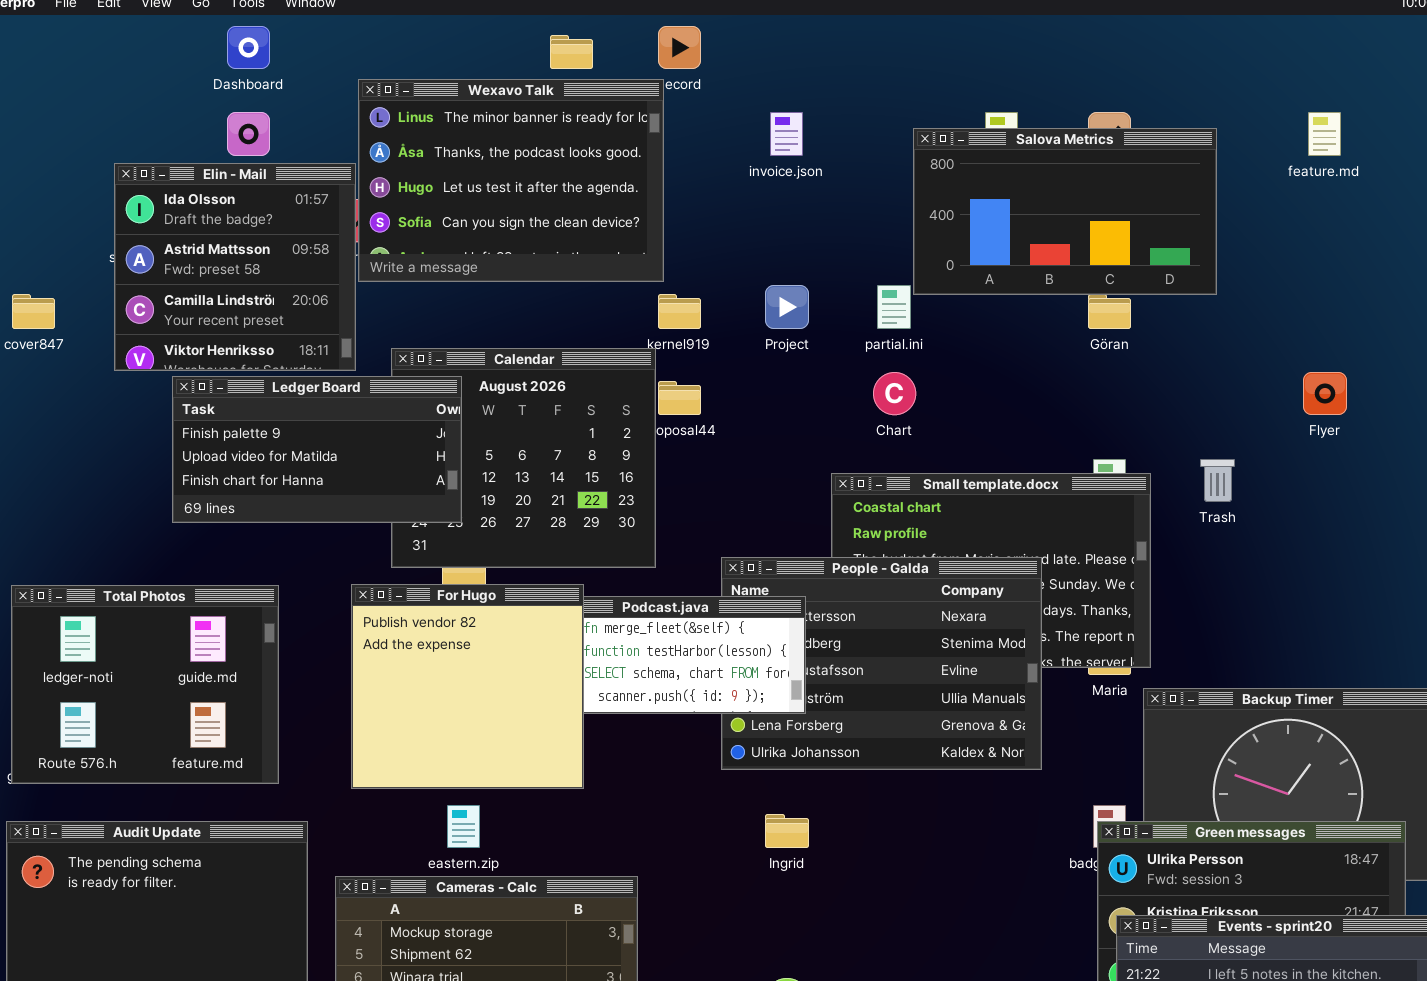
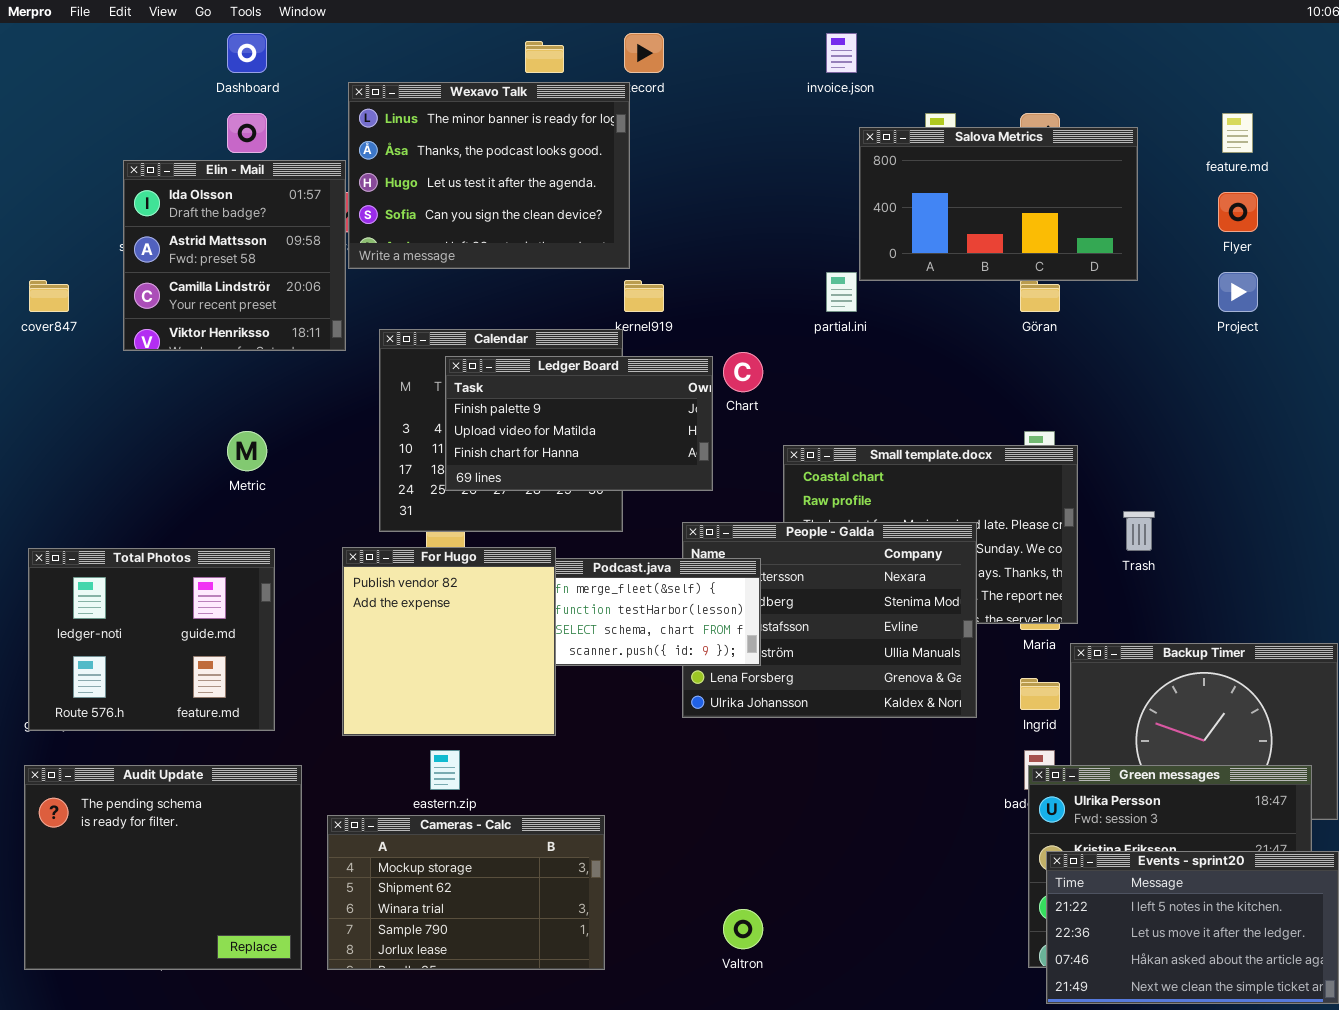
invoice.json: [770,112,803,156] -> [826,33,857,73], moved
Project: [765,285,809,329] -> [1218,272,1258,312], moved
Chart: [873,372,916,415] -> [723,352,763,392], moved
Flyer: [1303,372,1347,415] -> [1218,192,1258,232], moved
Ledger Board: [172,376,462,523] -> [445,356,713,491], moved
Trash: [1200,459,1235,502] -> [1123,511,1155,551], moved
Ingrid: [765,814,809,848] -> [1020,678,1060,710], moved

